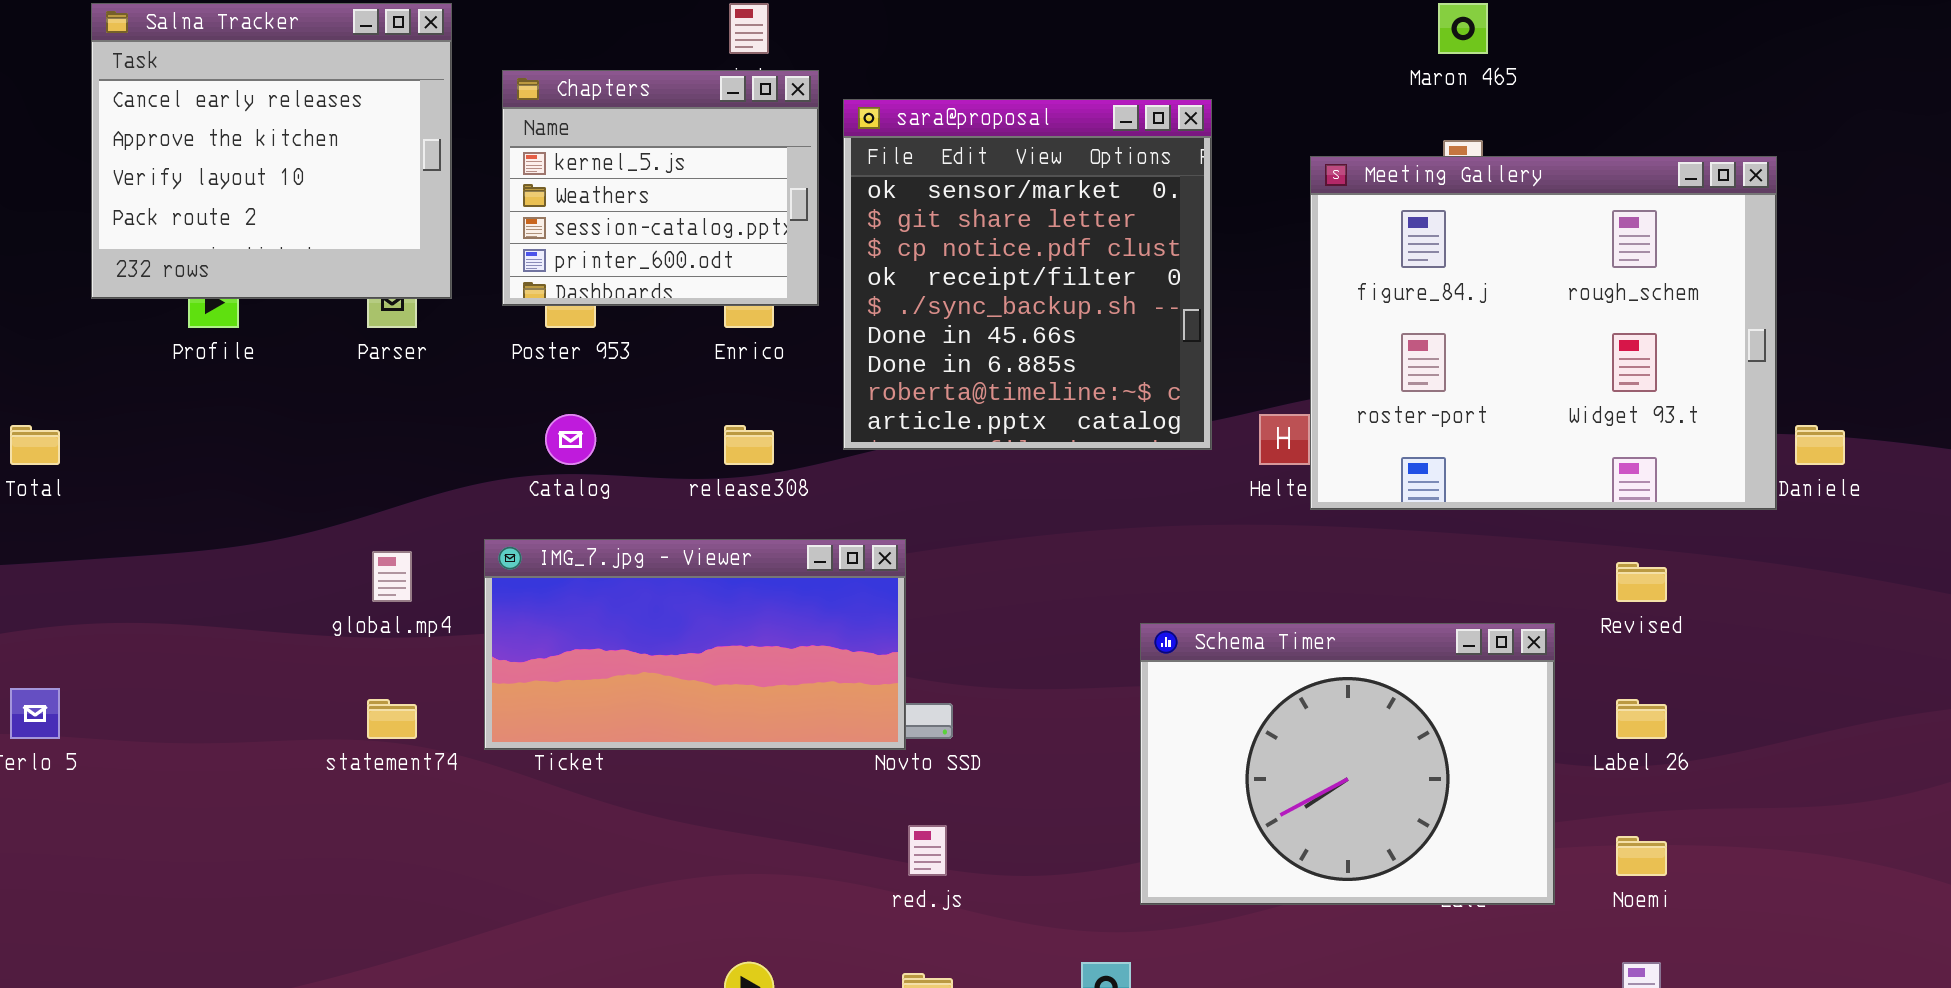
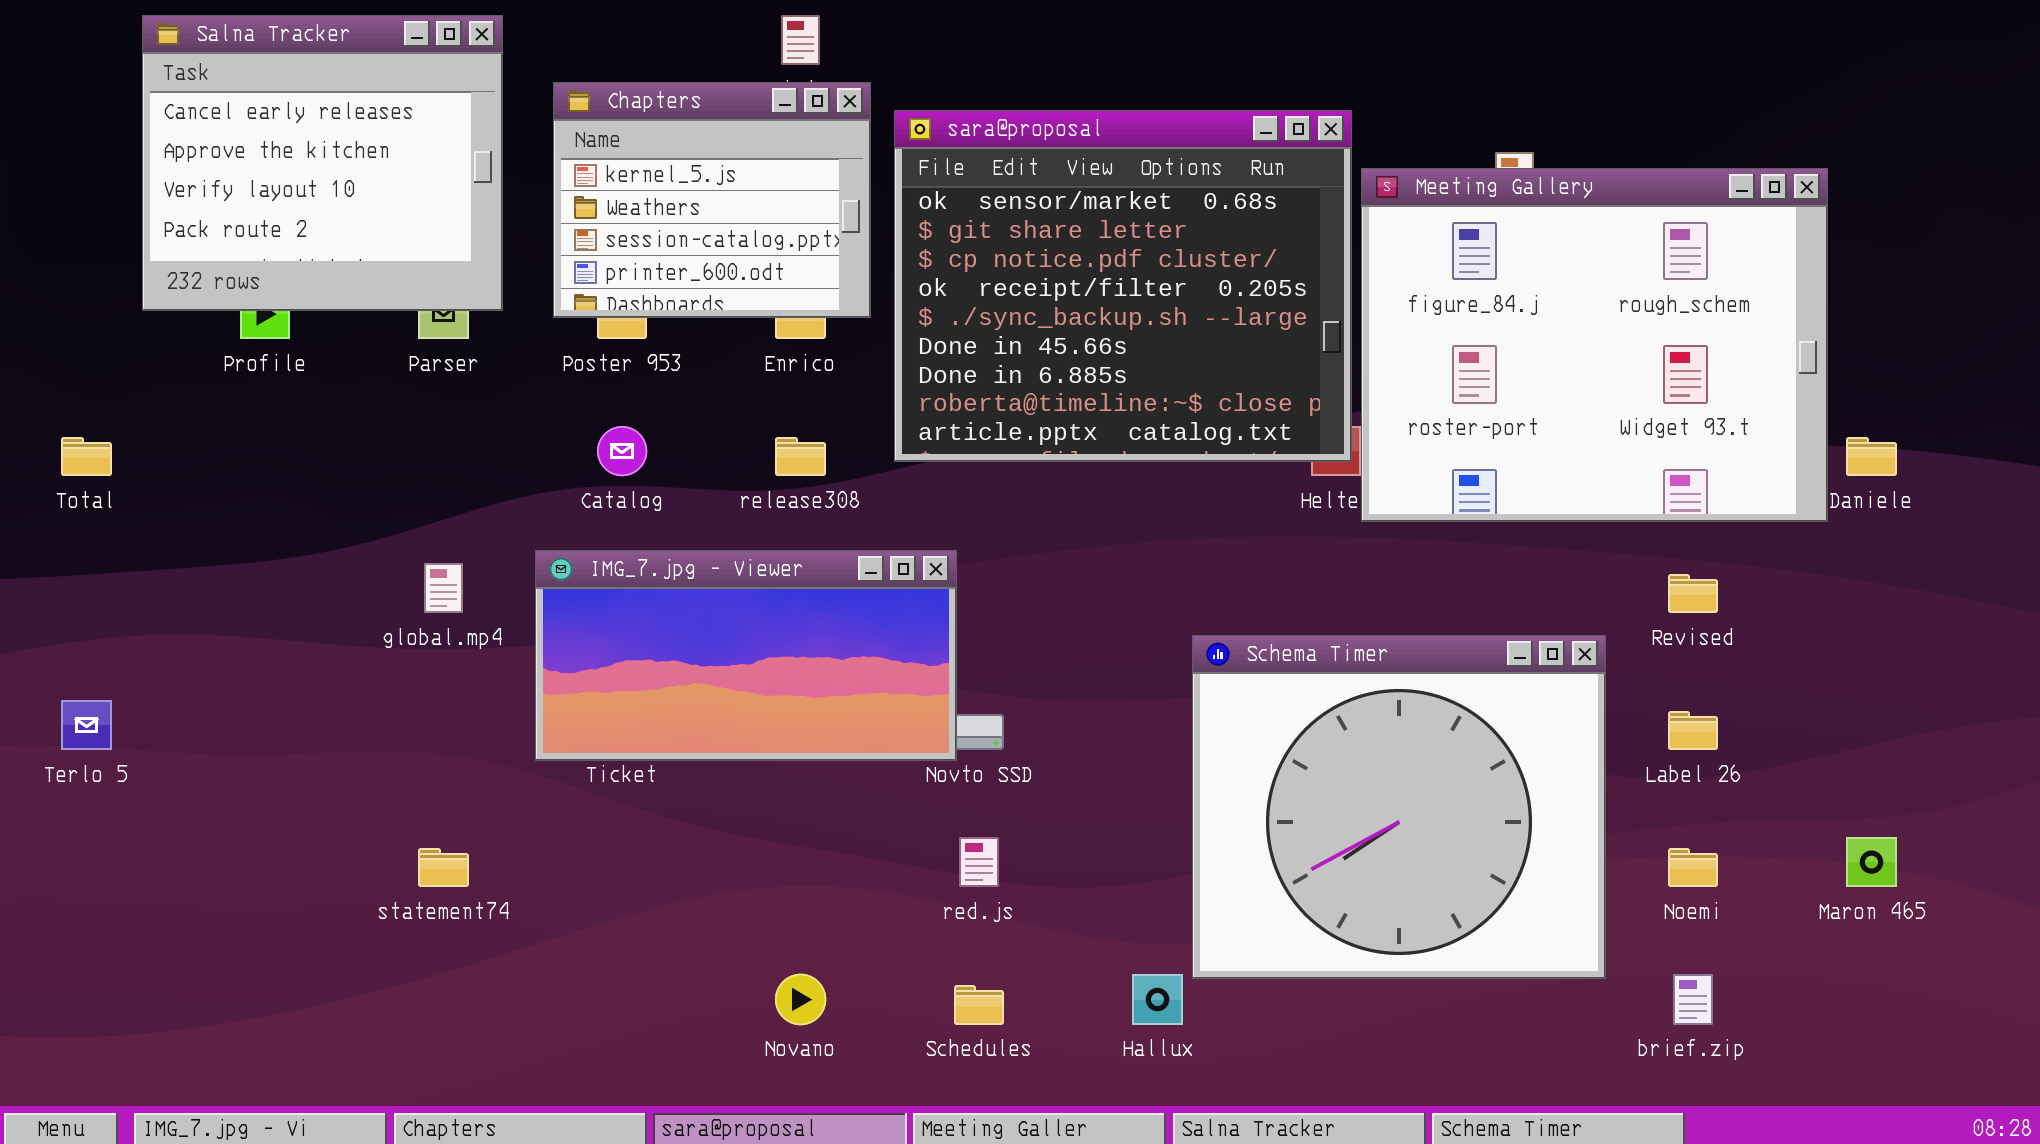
Maron 465: [1438,3,1488,54] -> [1846,837,1897,887], moved
sara@proposal: [843,99,1212,450] -> [894,110,1352,462], resized
Schema Timer: [1140,623,1555,905] -> [1192,635,1606,979], resized
statement74: [367,699,417,739] -> [418,848,469,887], moved

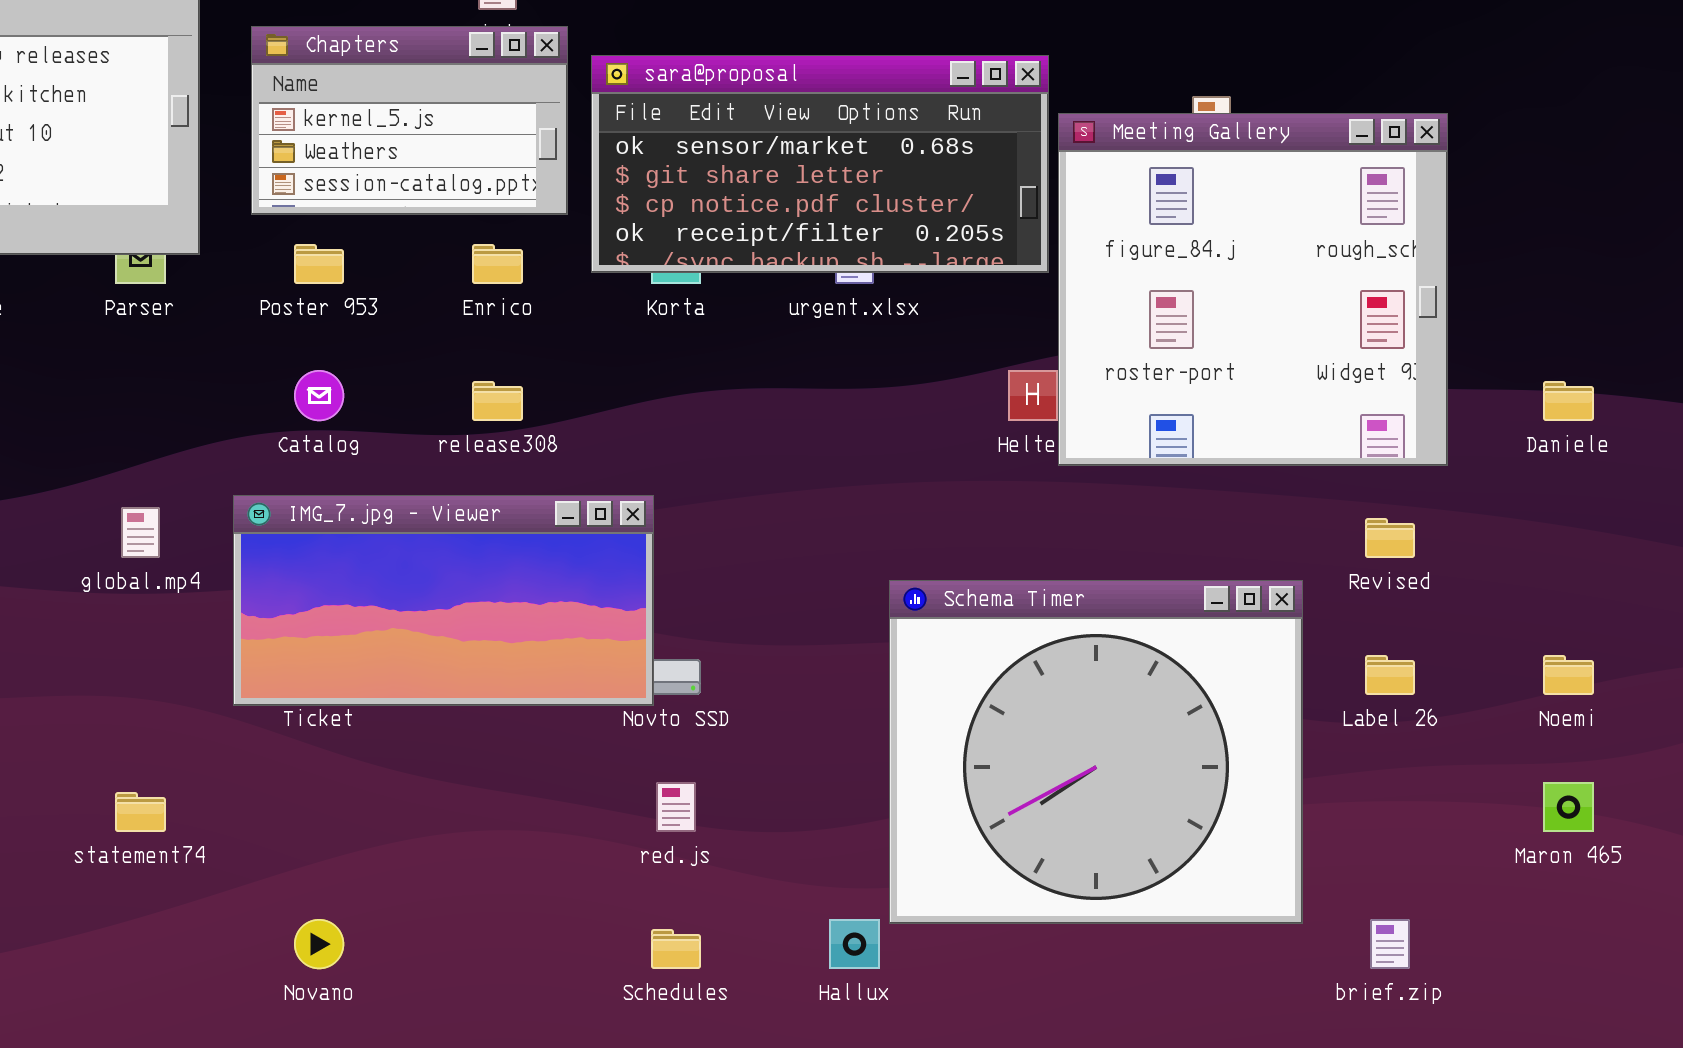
Chapters: [553,82,871,318] -> [251,26,568,215], resized
sara@proposal: [894,110,1352,462] -> [591,55,1049,273], resized
Meeting Gallery: [1361,168,1828,522] -> [1058,113,1448,466], resized
Noemi: [1668,848,1718,887] -> [1543,655,1594,695], moved
Novano: [775,974,826,1025] -> [294,919,344,969], moved

